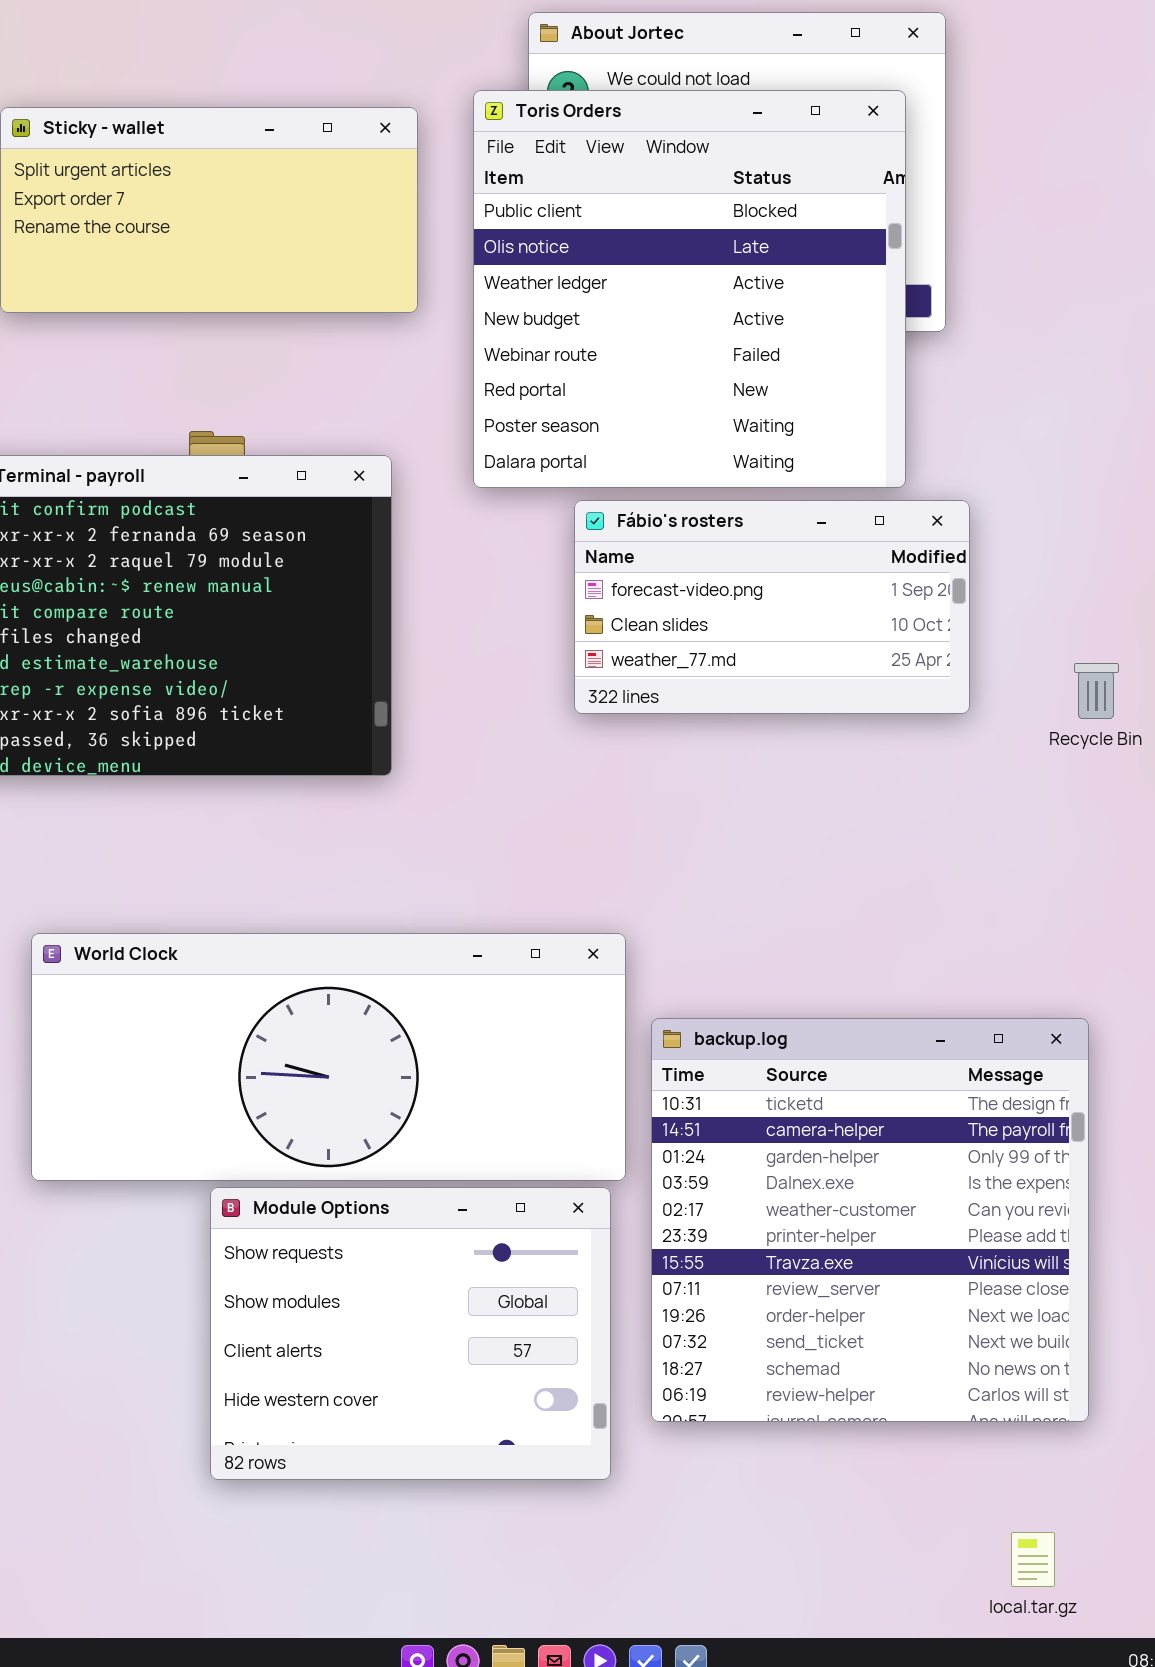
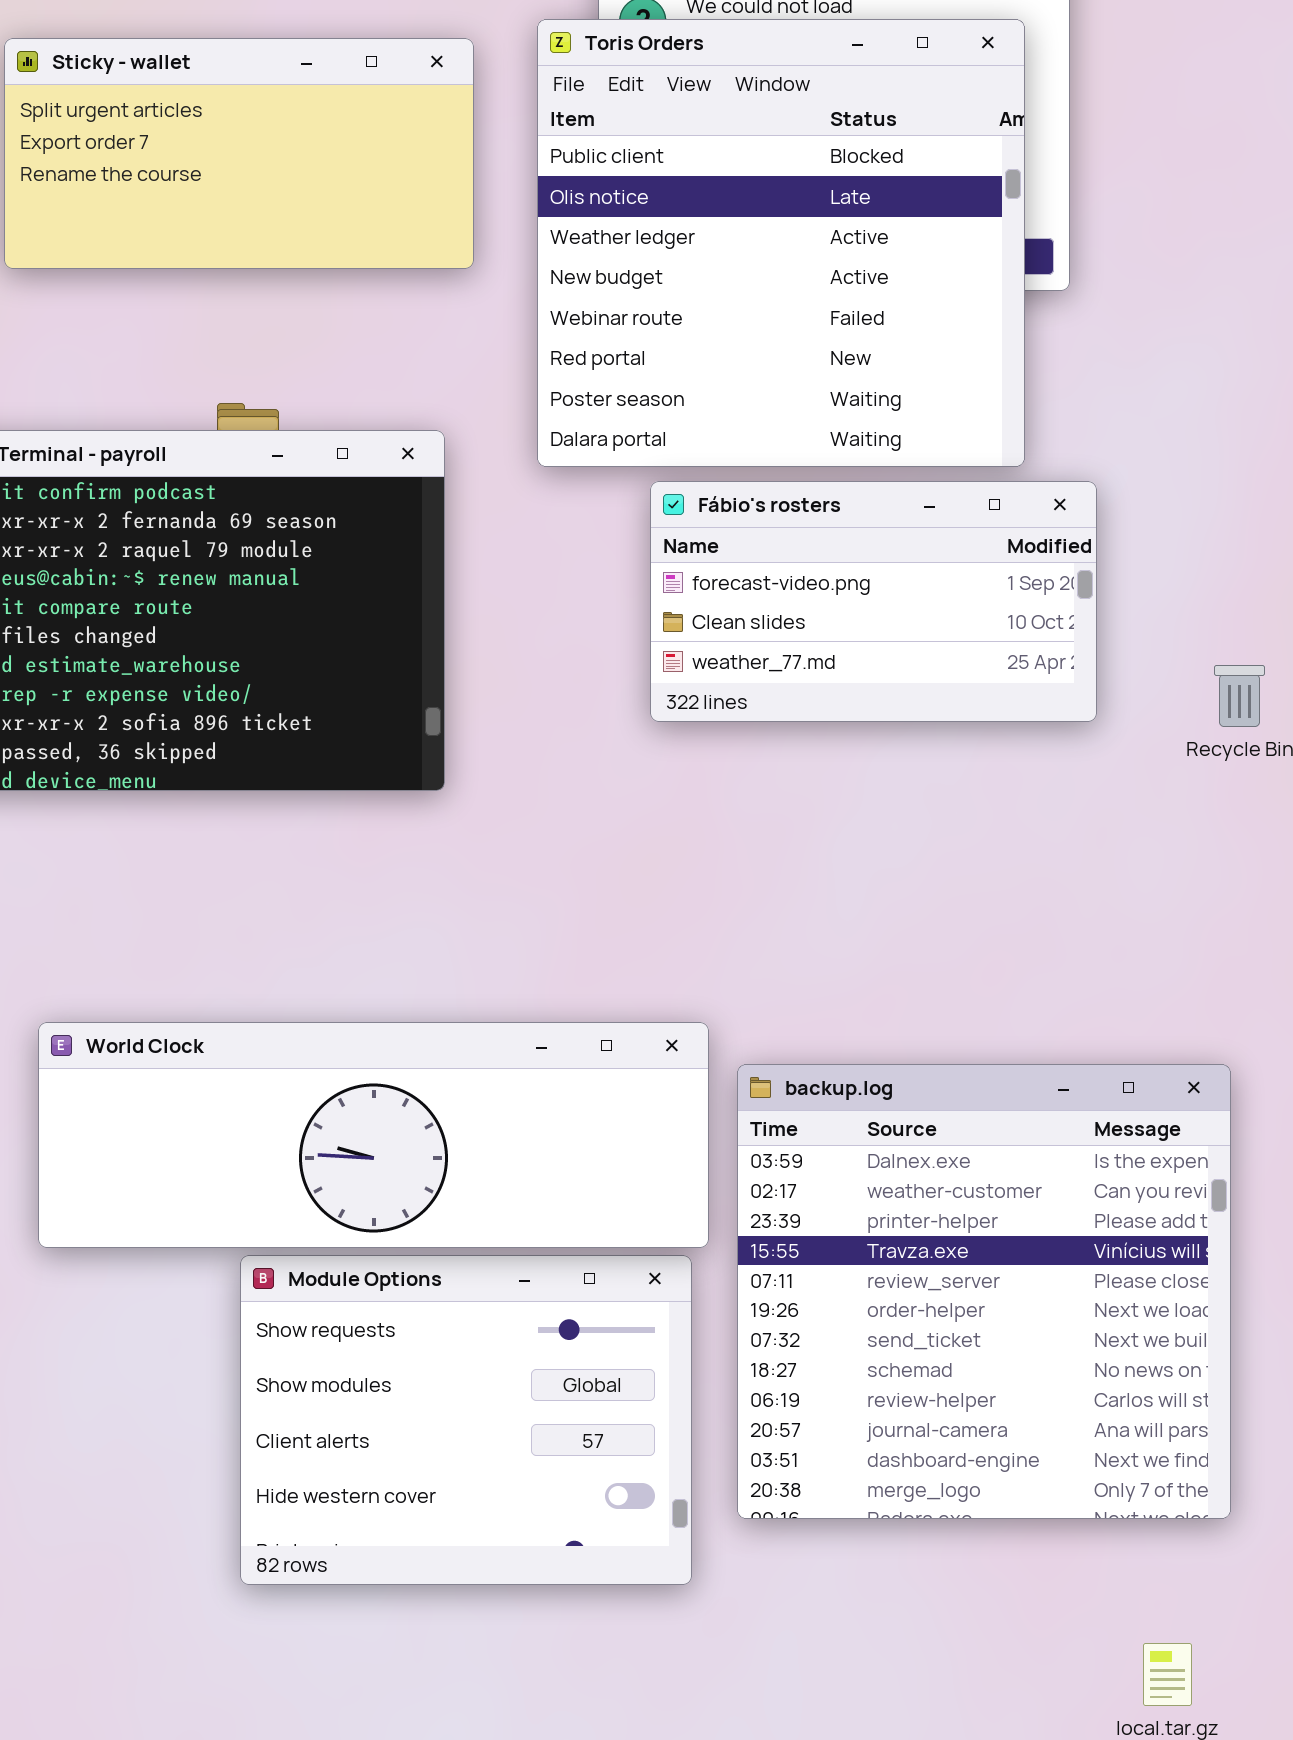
World Clock: [31,933,626,1181] -> [38,1022,709,1248], resized
backup.log: [651,1018,1089,1422] -> [737,1064,1231,1519], scrolled down 3 rows

